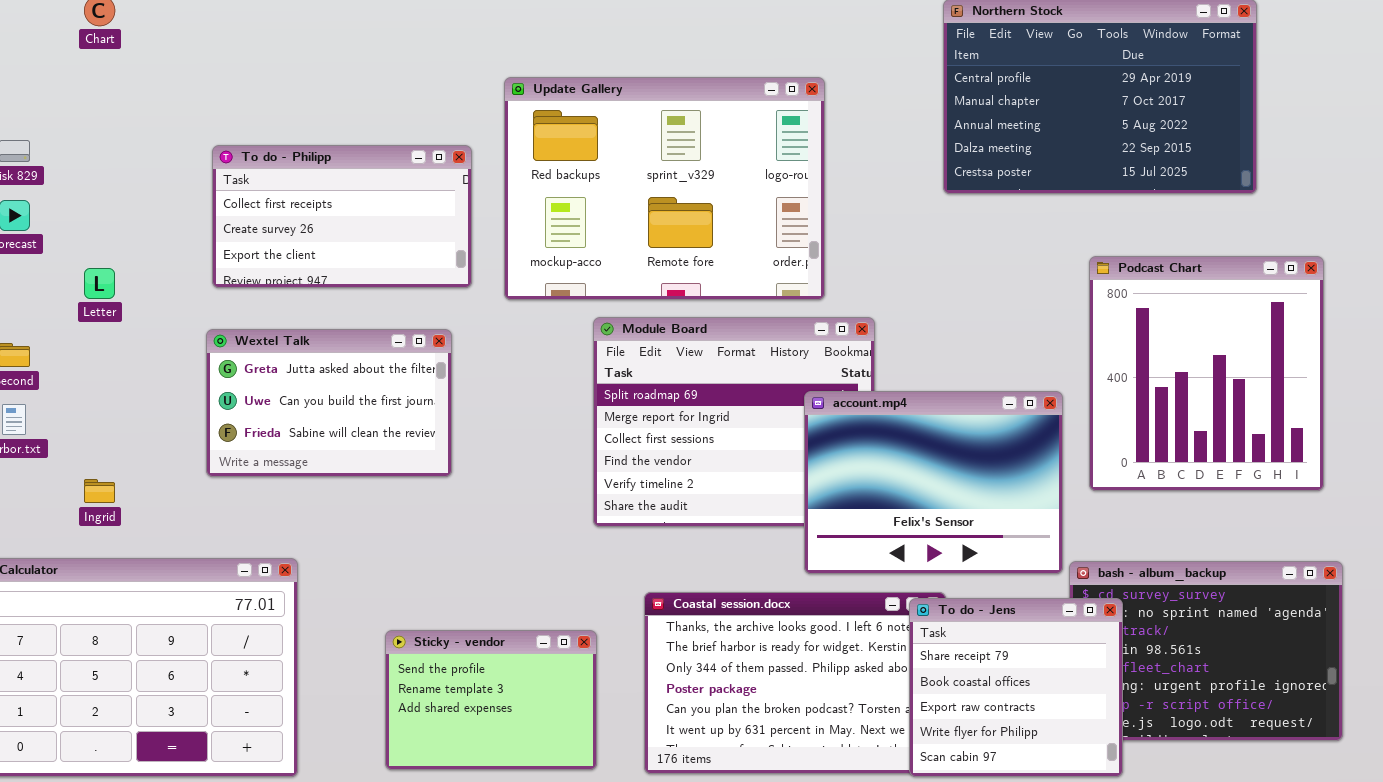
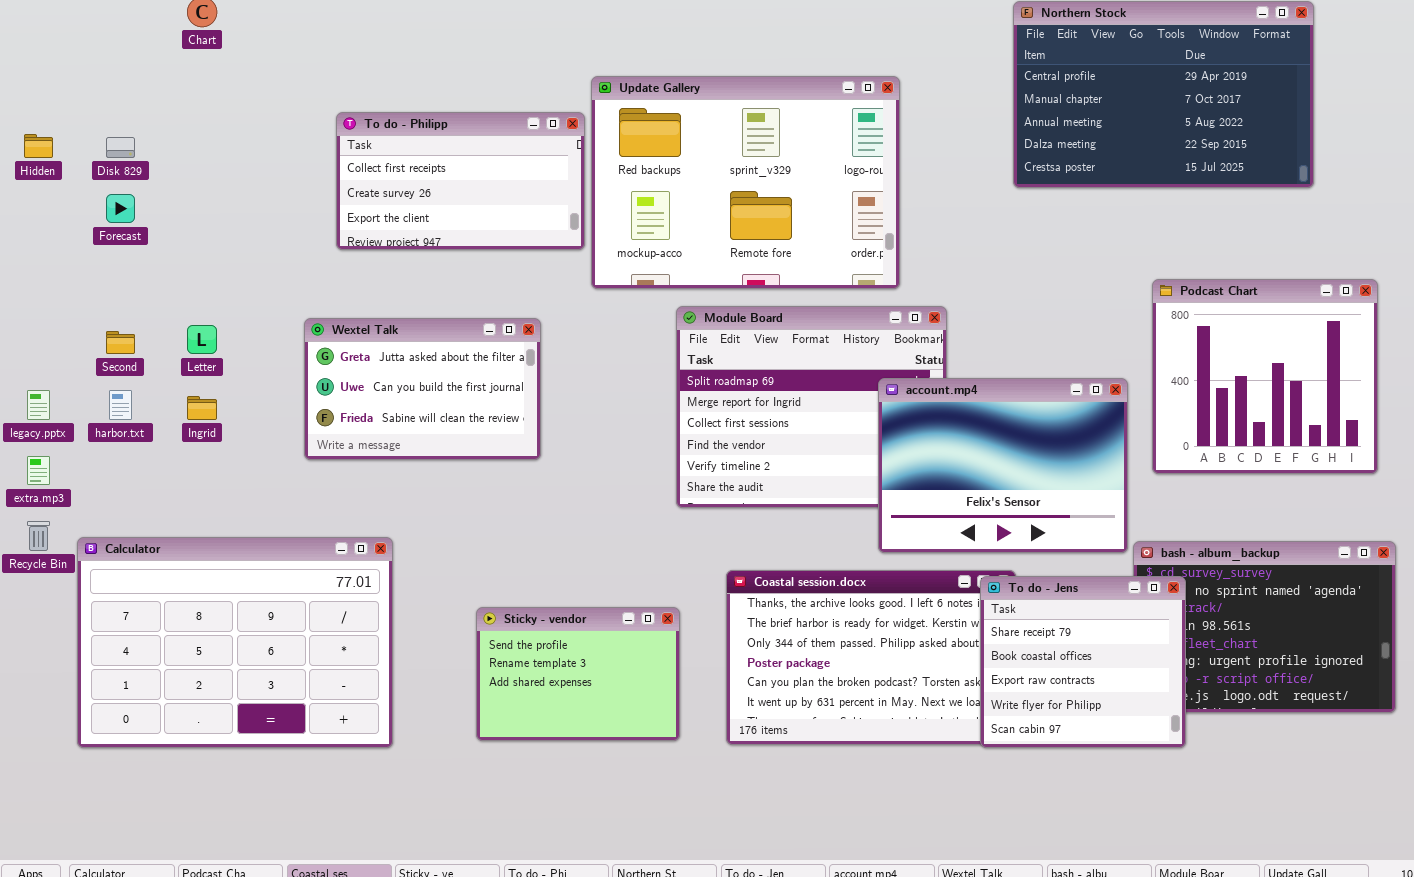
To do - Philipp: [212,145,472,288] -> [336,112,585,250], moved
Podcast Chart: [1089,256,1324,491] -> [1152,279,1378,474], resized
Letter: [84,268,115,299] -> [187,325,217,354], moved
Ingrid: [84,479,115,503] -> [187,396,217,420], moved

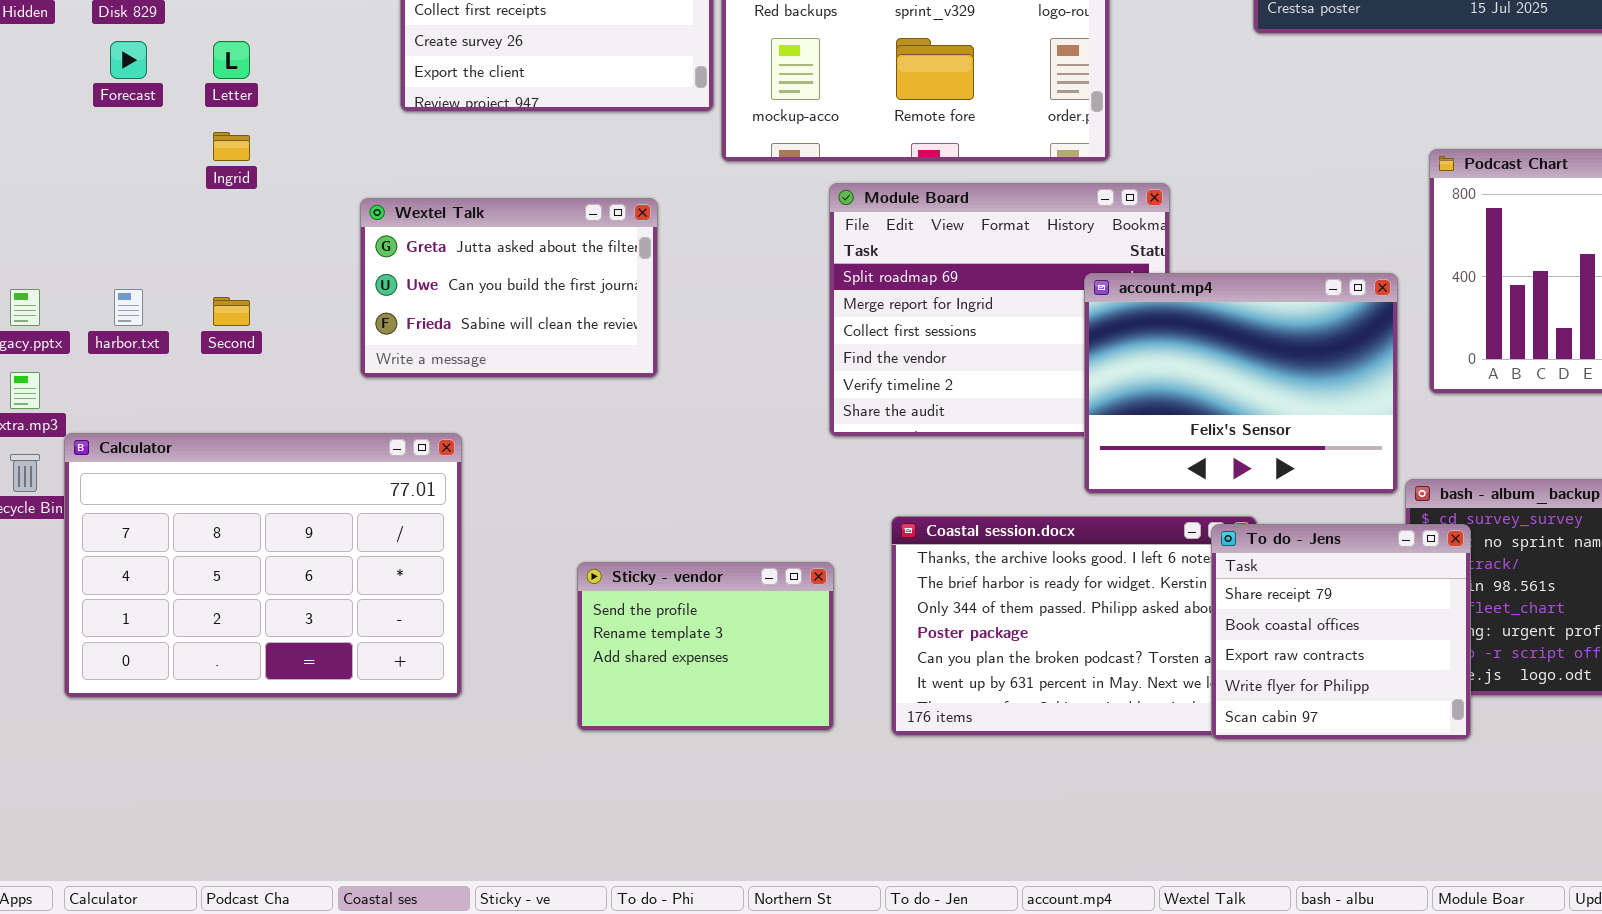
Letter: [187,325,217,354] -> [213,41,250,79], moved
Second: [106,331,135,354] -> [213,297,250,326], moved
Ingrid: [187,396,217,420] -> [213,132,250,161], moved
Calculator: [77,537,393,748] -> [64,433,462,698], moved

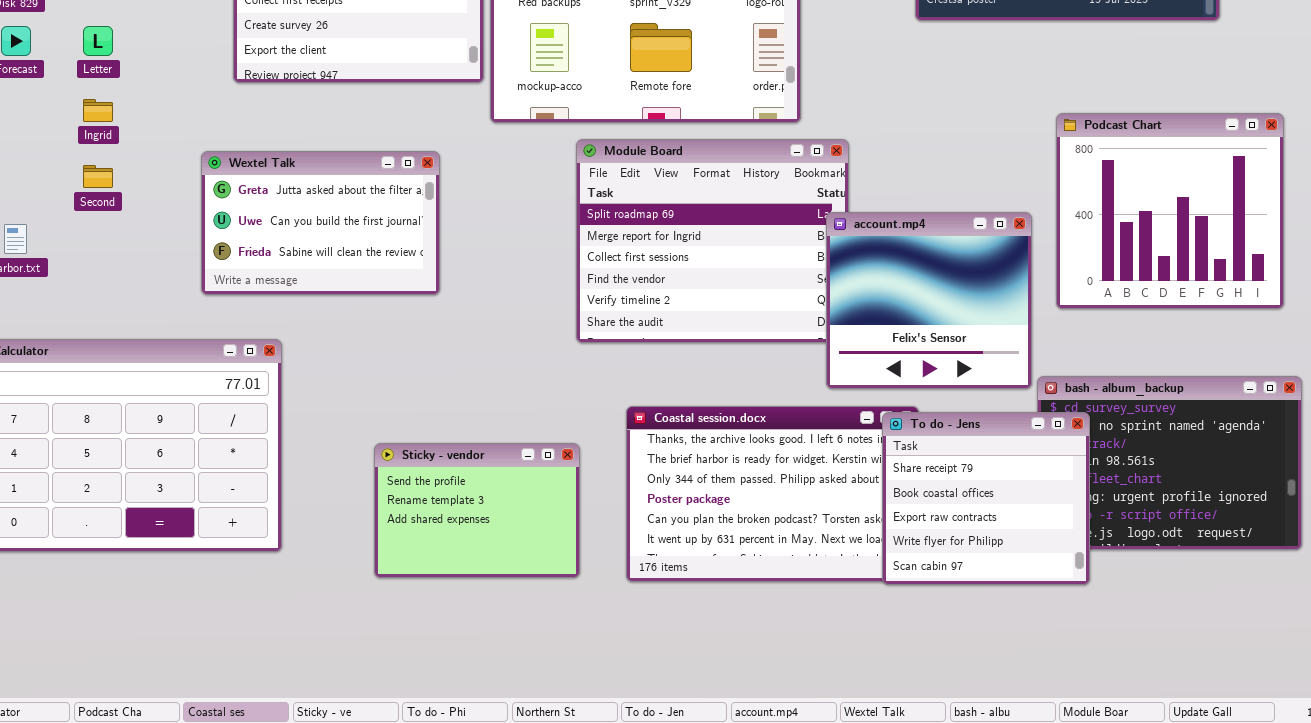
account.mp4: [1084,273,1398,494] -> [826,212,1032,389], resized
Second: [213,297,250,326] -> [83,165,113,188], moved

